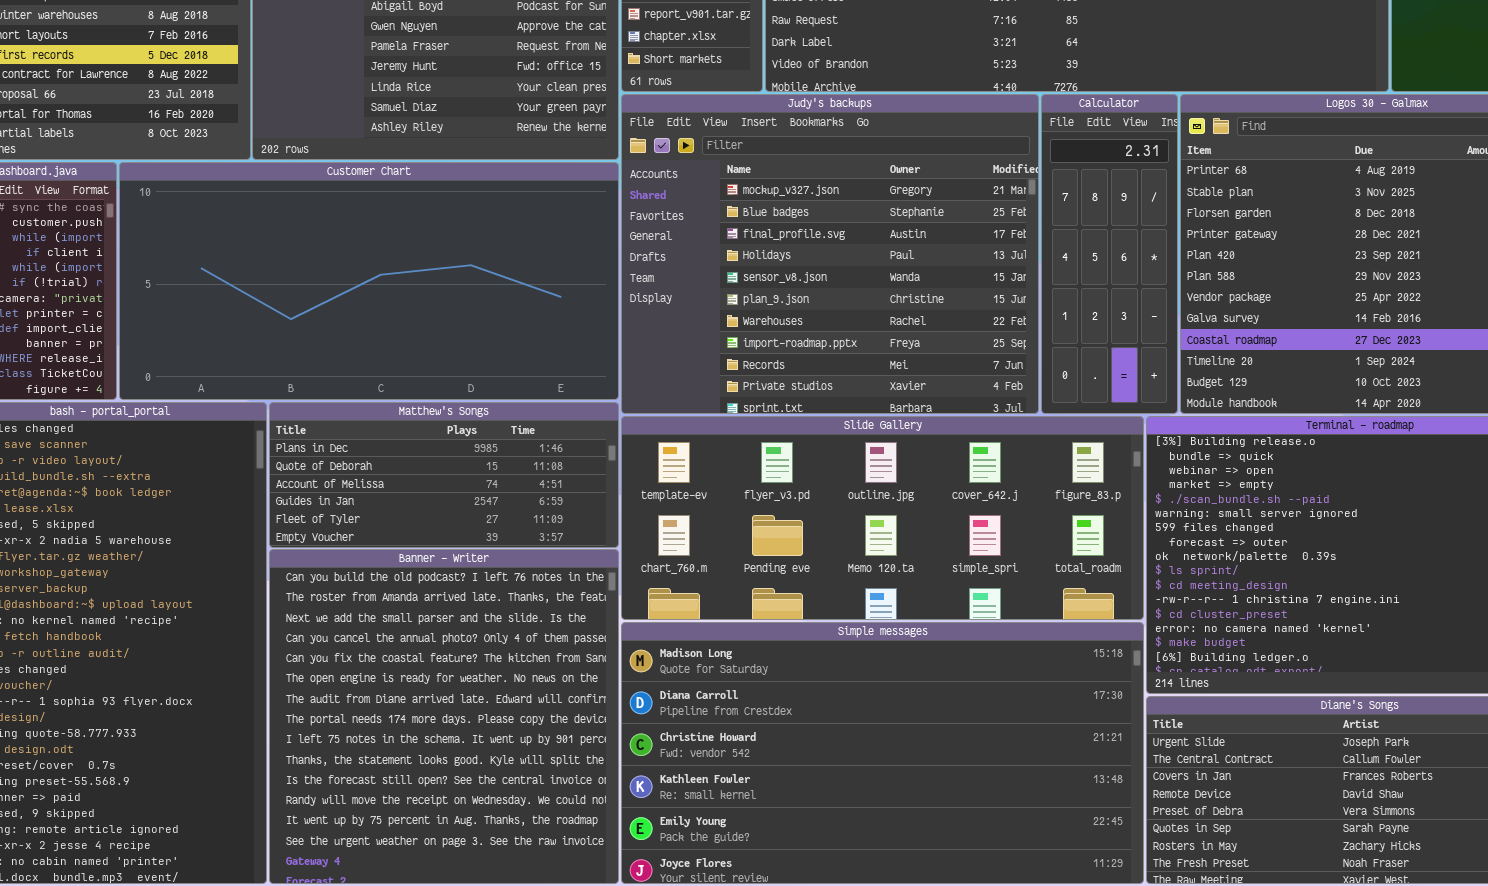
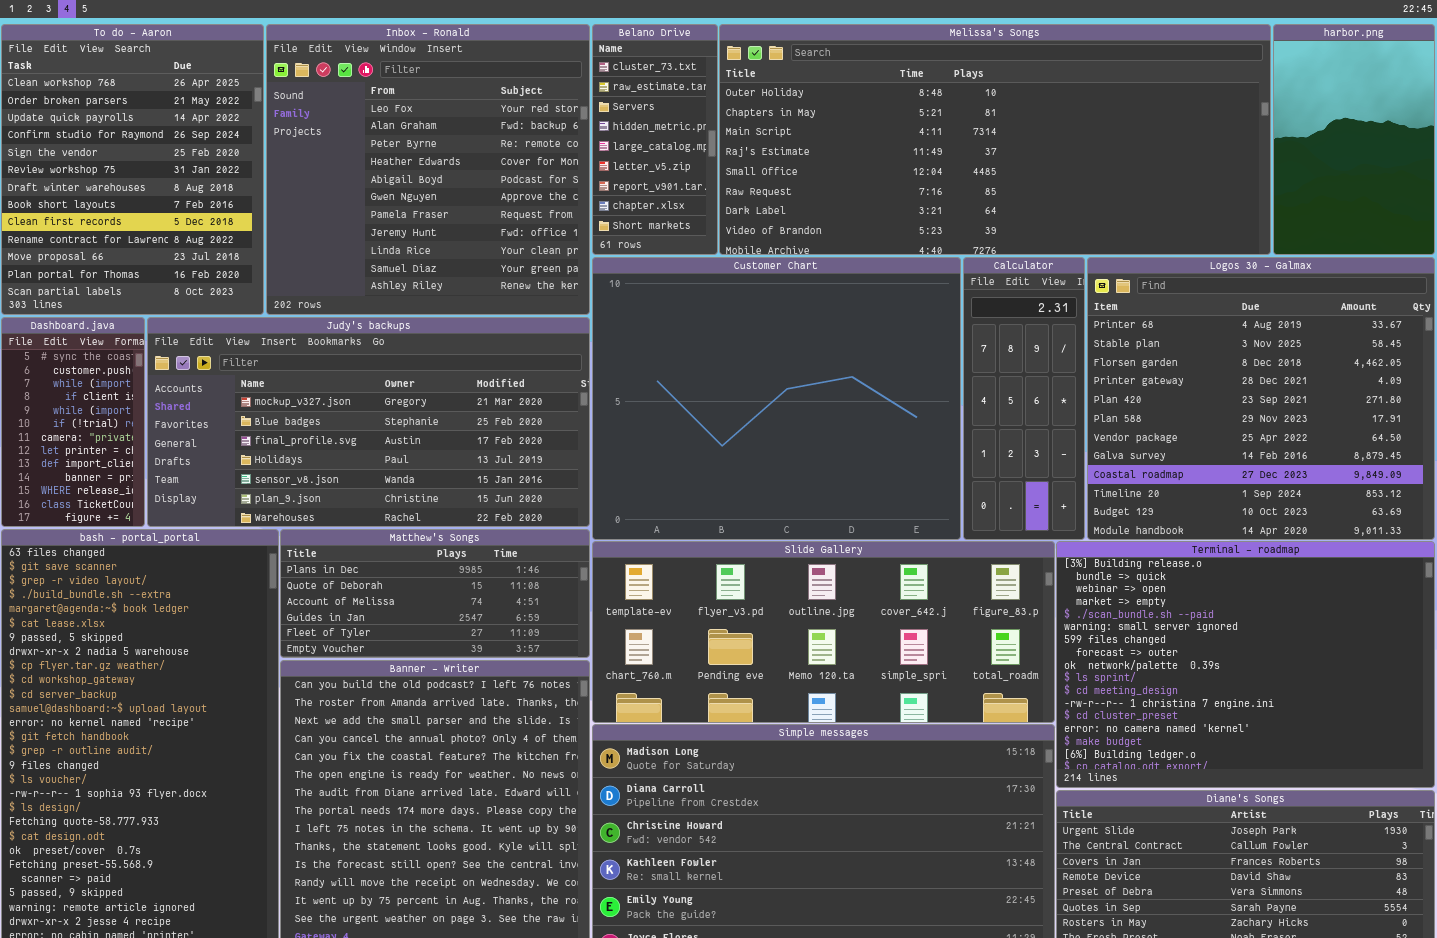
Judy's backups: [621,94,1039,414] -> [147,317,590,527], moved, resized
Customer Chart: [119,162,619,400] -> [592,257,961,540], moved, resized

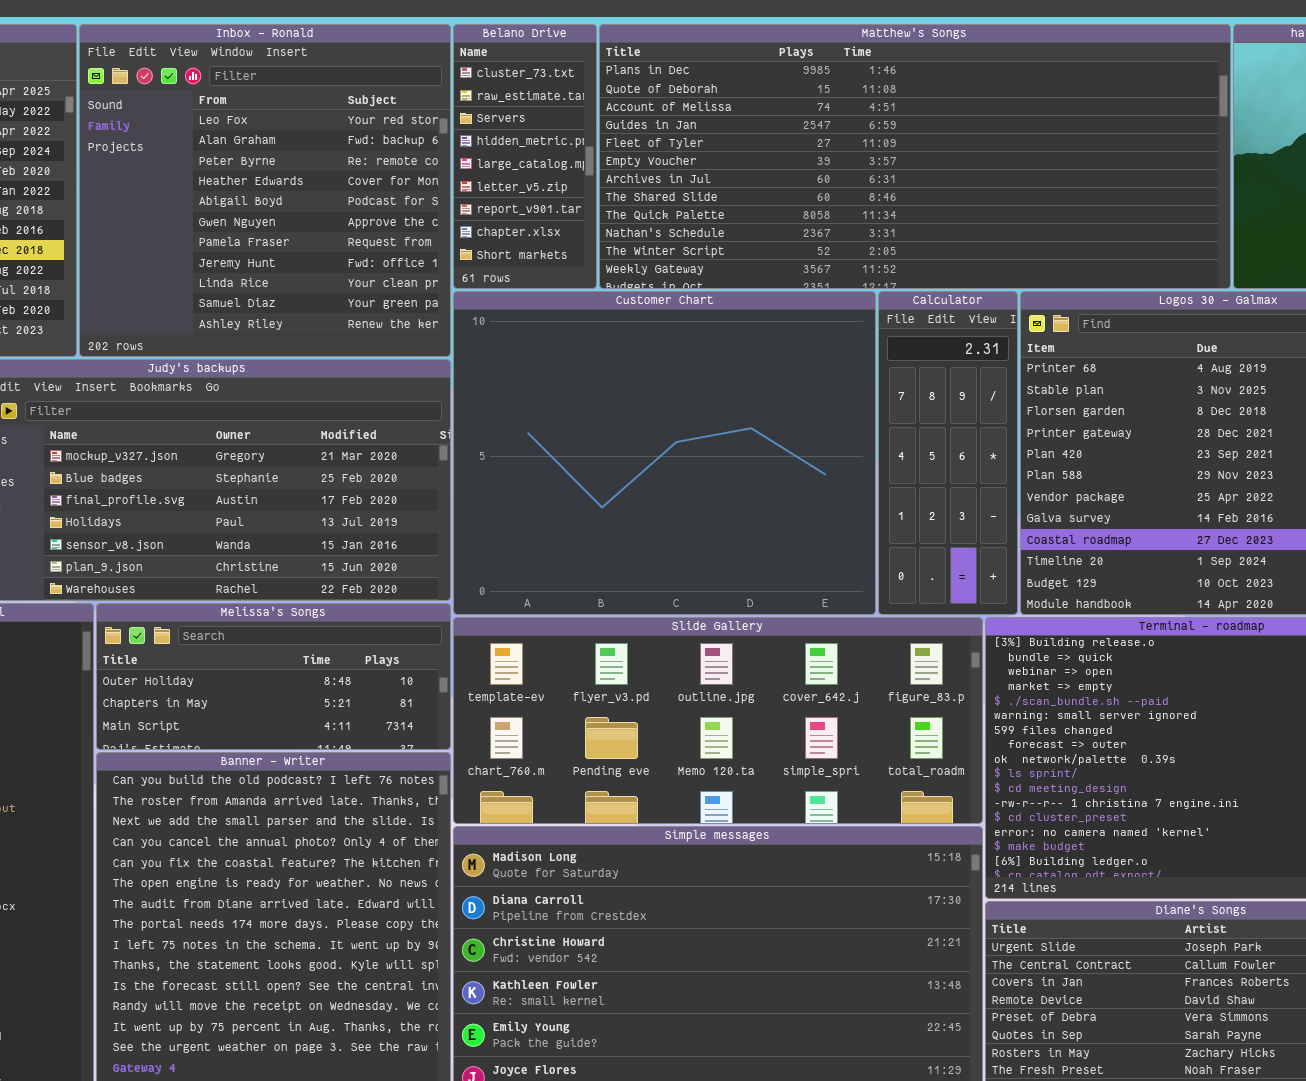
Melissa's Songs: [719,24,1271,255] -> [96,603,451,750], moved, resized
Matthew's Songs: [280,529,590,658] -> [599,24,1231,289], moved, resized

